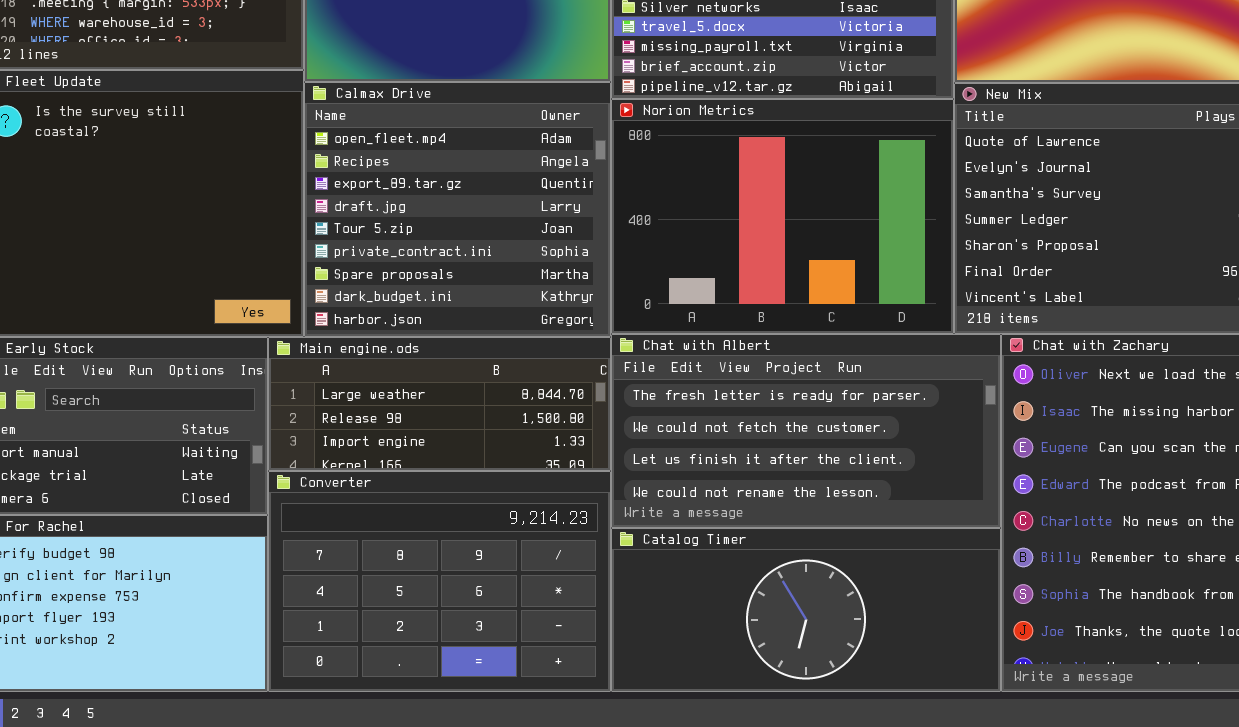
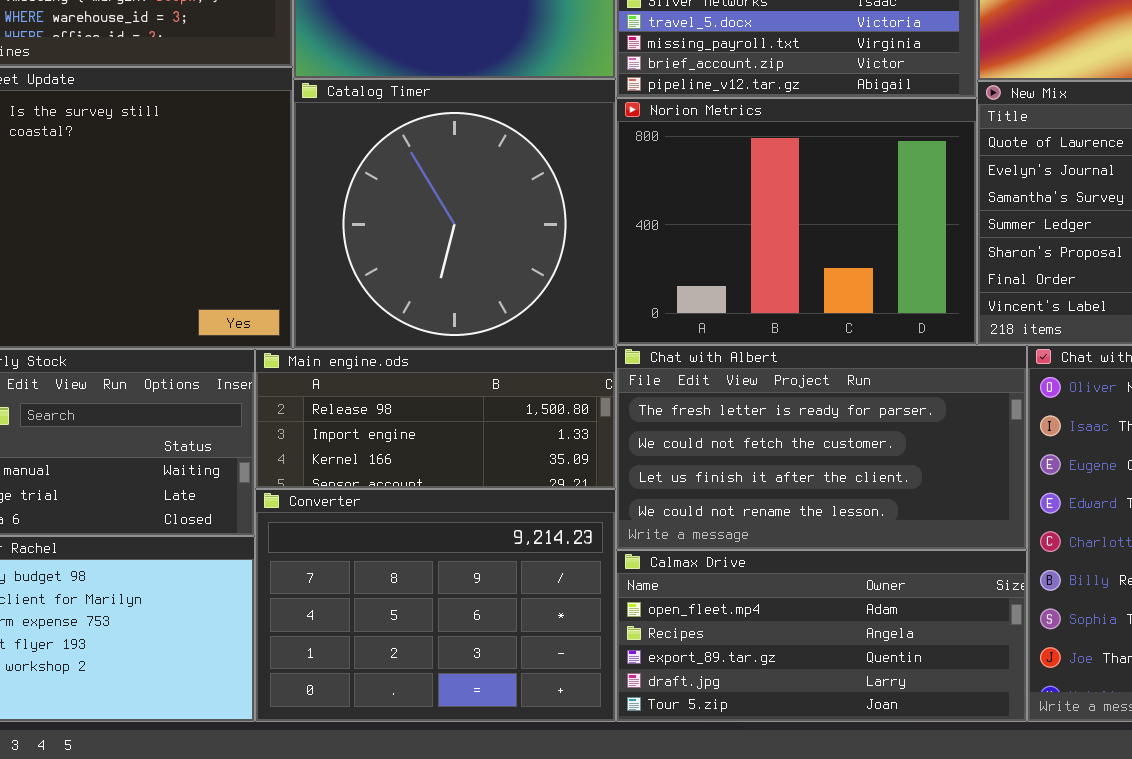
Calmax Drive: [304,82,611,337] -> [616,550,1027,722], moved, resized
Main engine.ods: [268,337,611,471] -> [255,349,616,489], scrolled down 1 row
Catalog Timer: [611,528,1001,692] -> [293,79,616,349], moved, resized

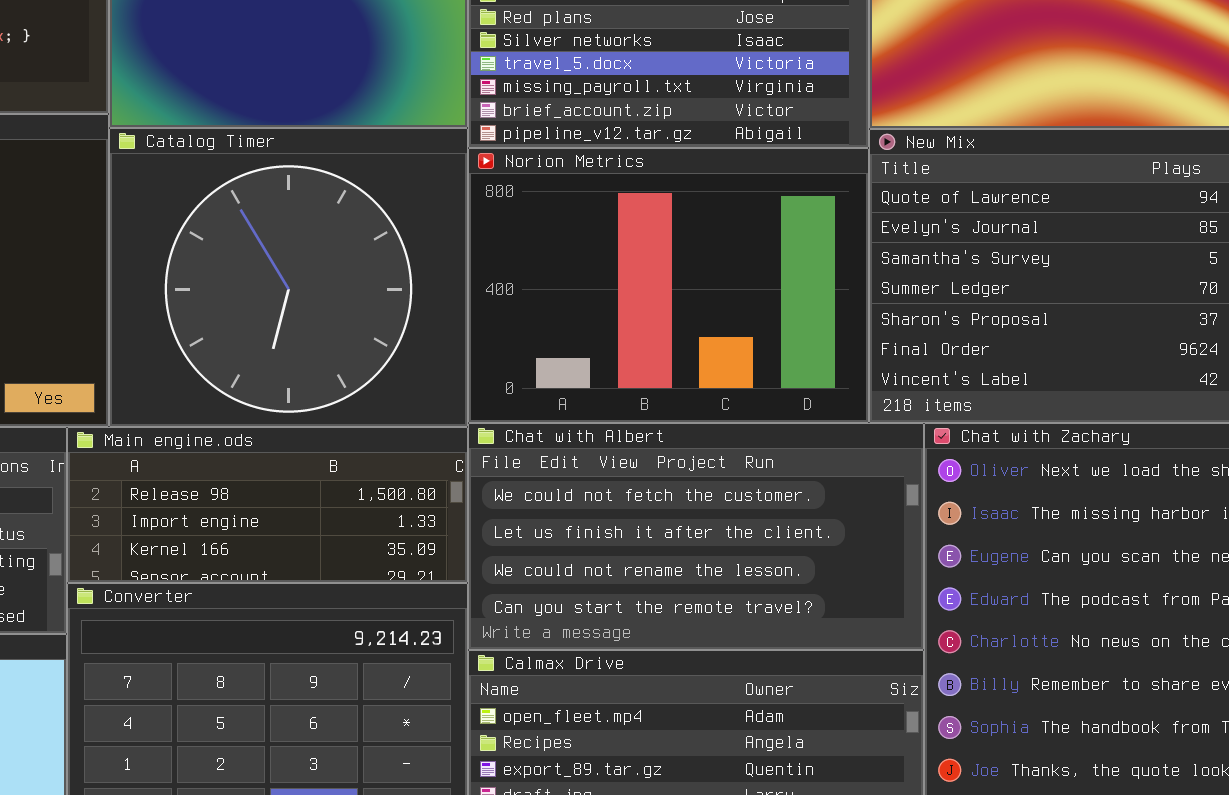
Chat with Albert: [616,345,1027,550] -> [468,423,924,650], scrolled down 1 row

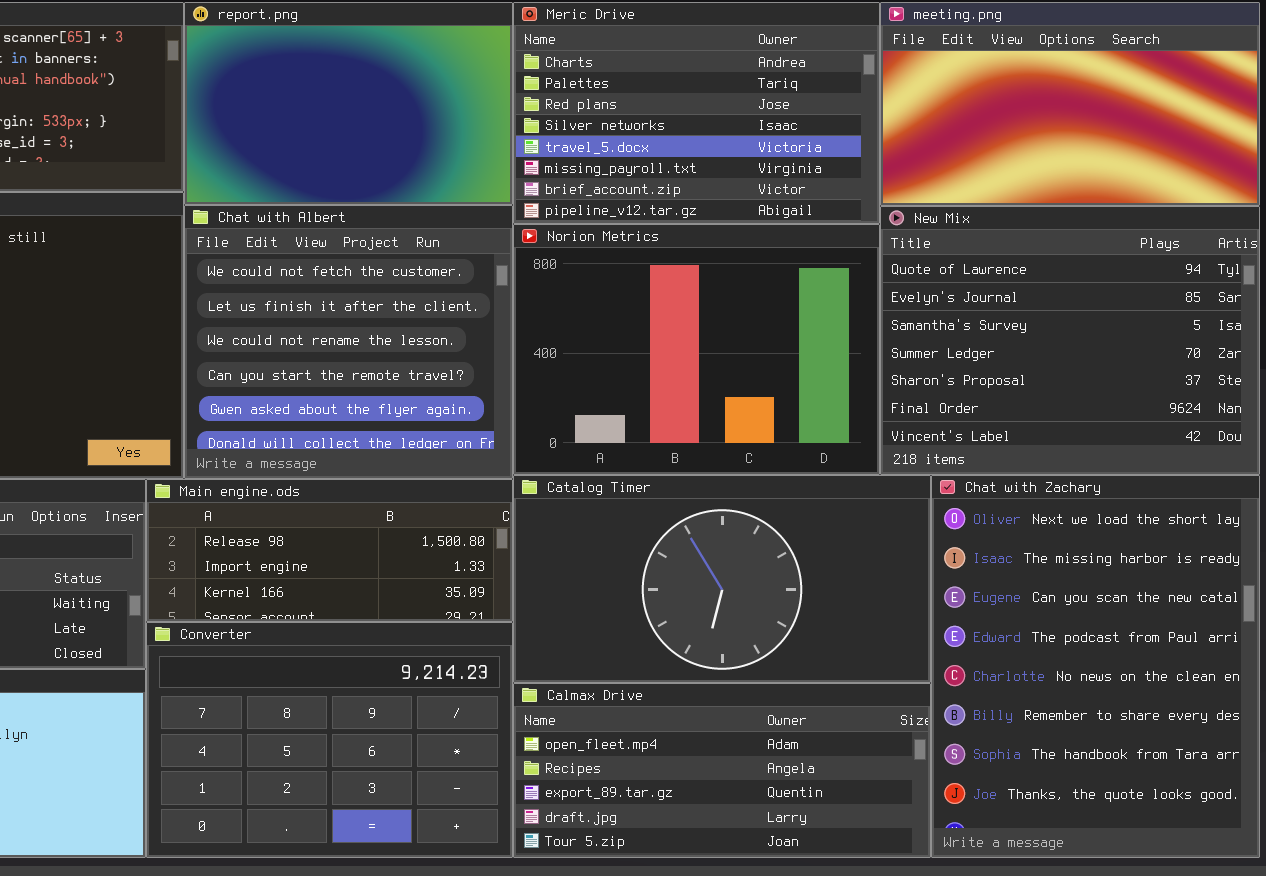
Catalog Timer: [109,128,468,427] -> [513,475,931,683], moved, resized
Chat with Albert: [468,423,924,650] -> [184,205,513,479], moved, resized

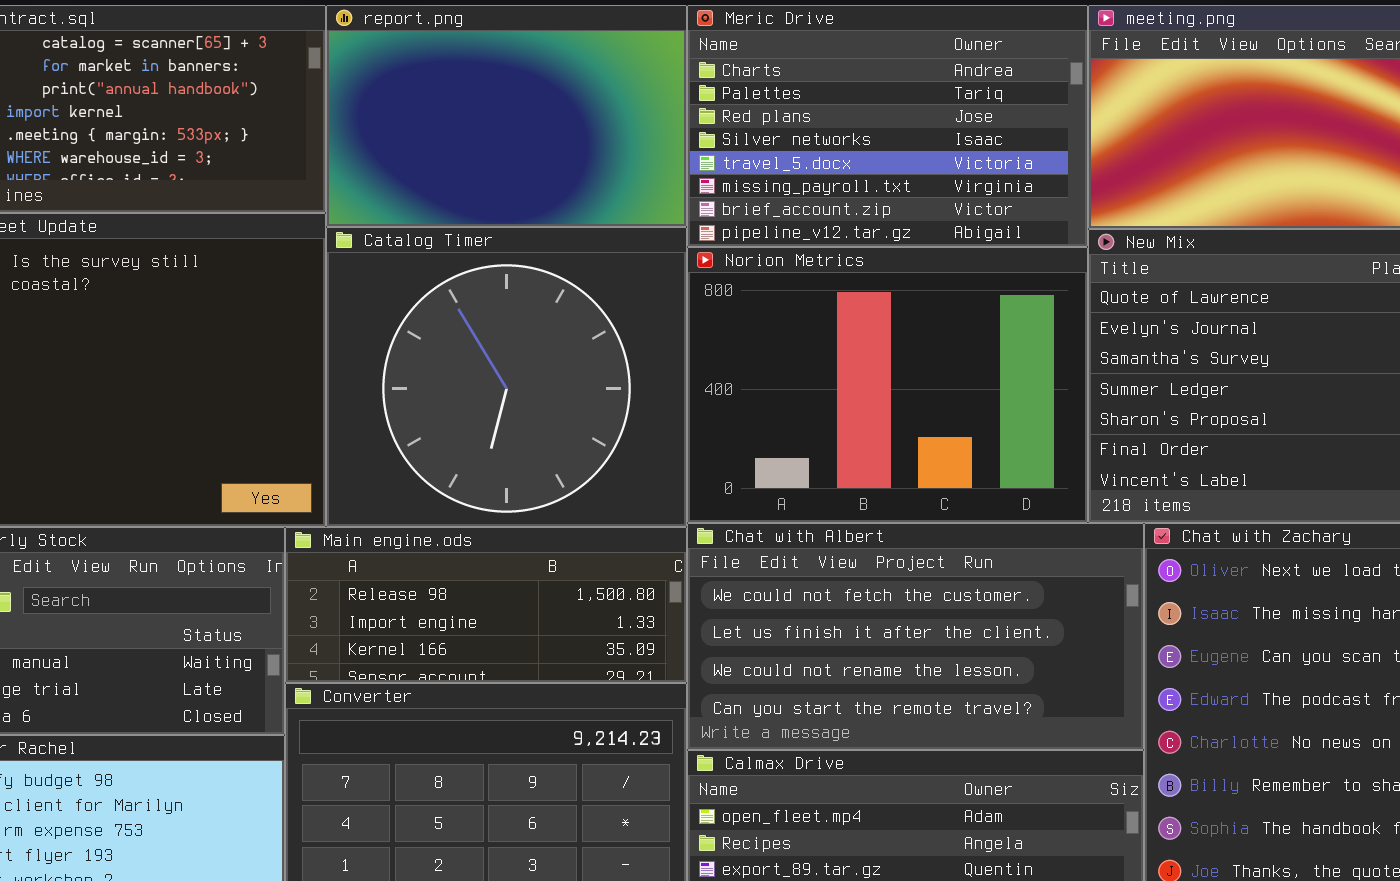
Chat with Albert: [184,205,513,479] -> [687,523,1144,750], moved, resized
Catalog Timer: [513,475,931,683] -> [326,227,687,527], moved, resized

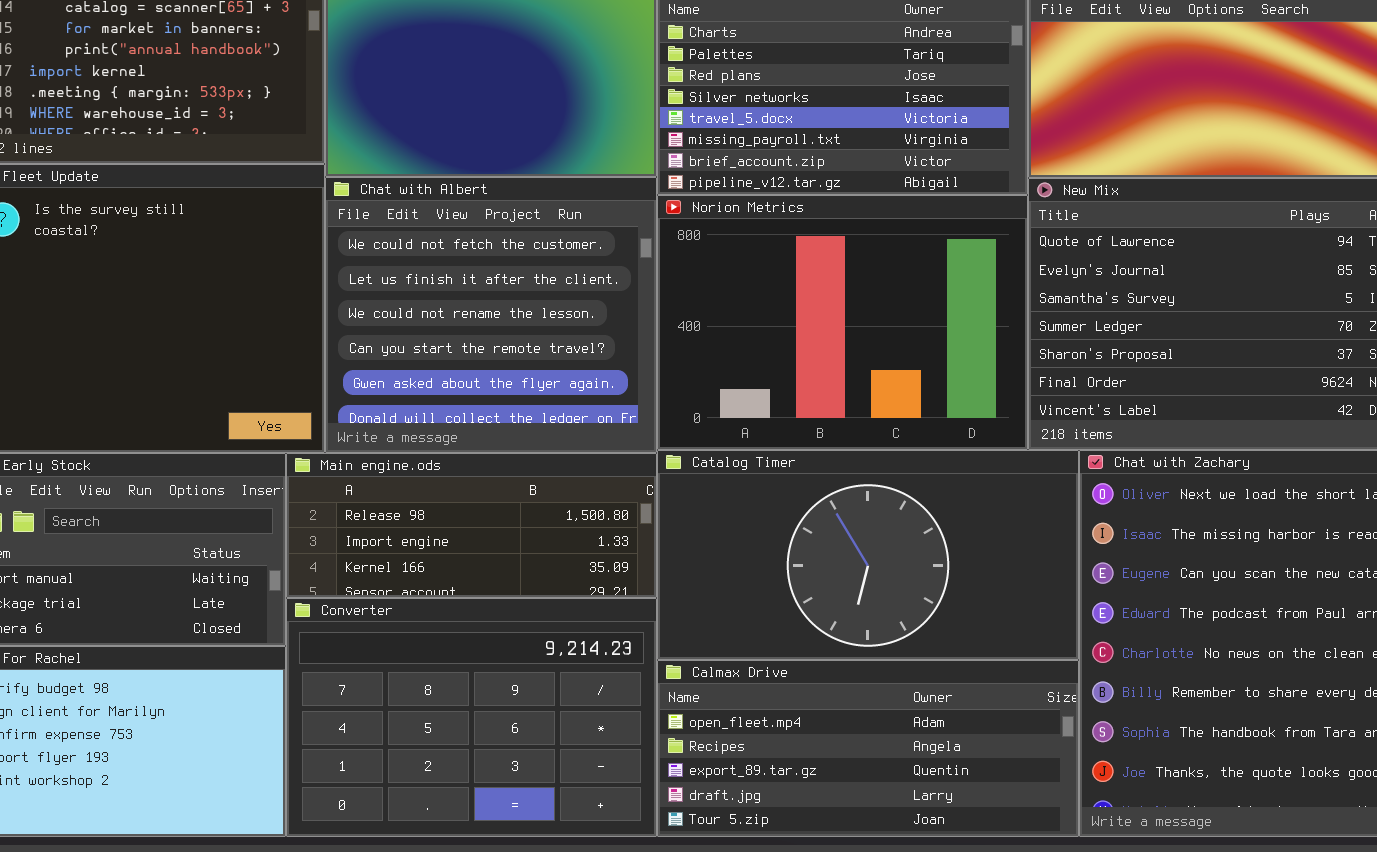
Catalog Timer: [326,227,687,527] -> [657,450,1079,660], moved, resized
Chat with Albert: [687,523,1144,750] -> [325,177,657,453], moved, resized

